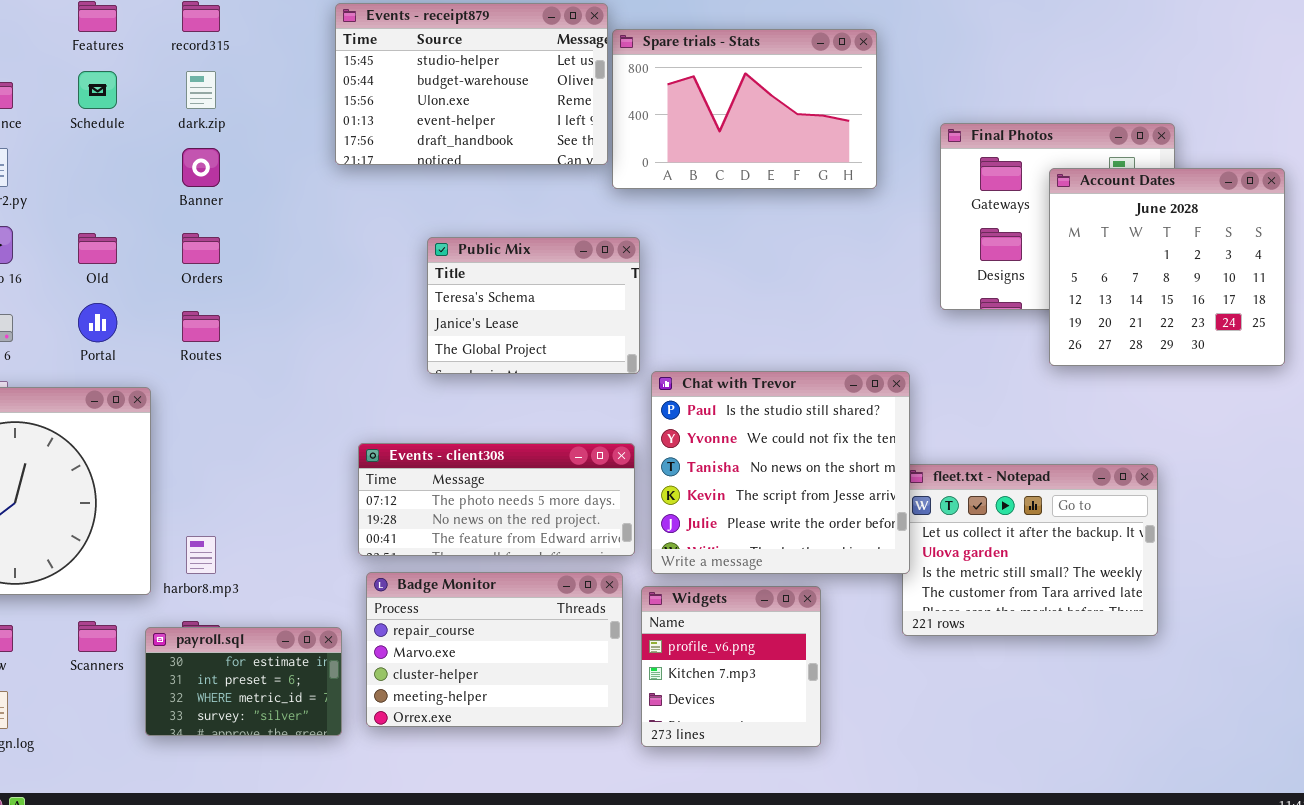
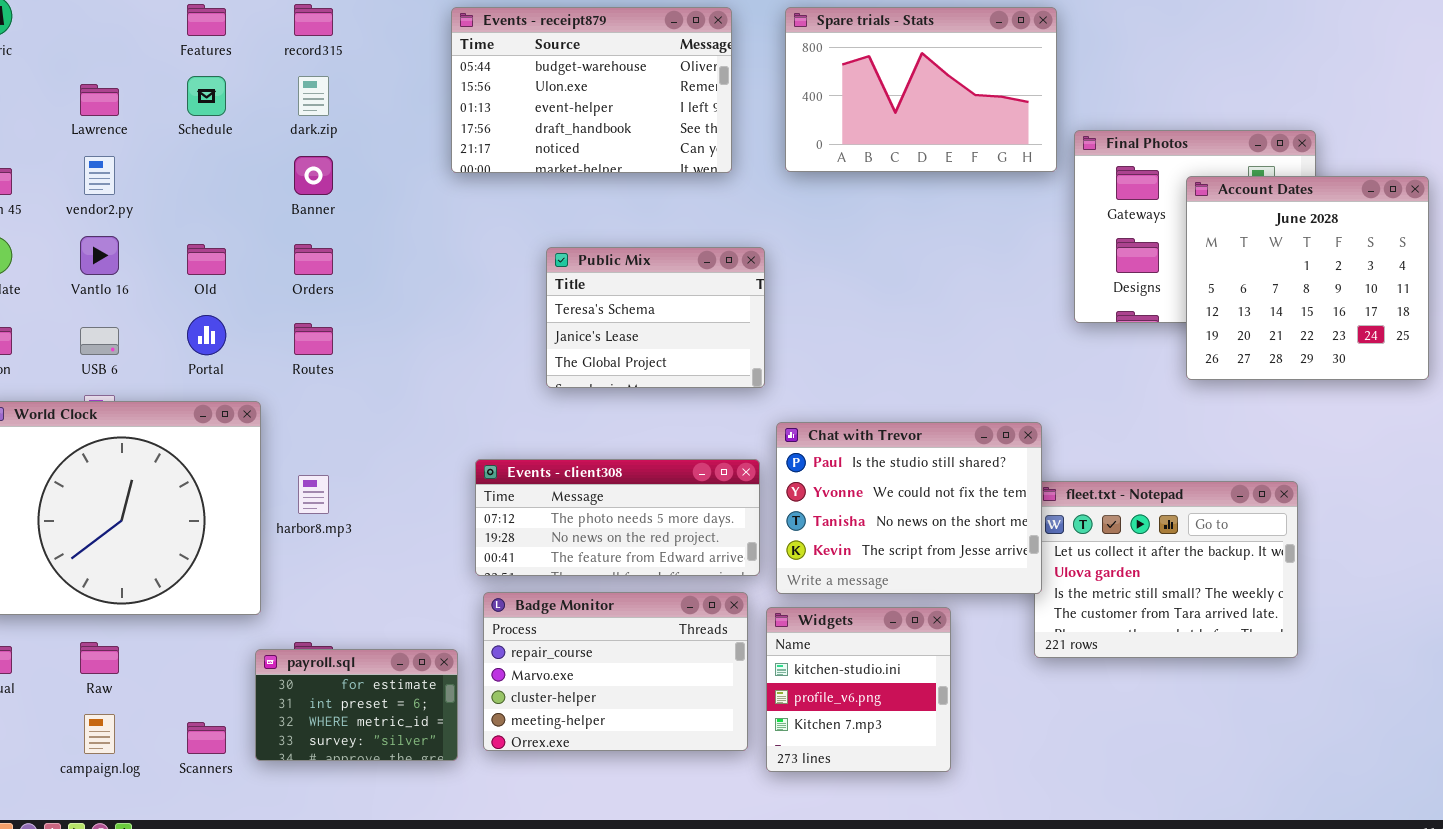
Events - receipt879: [335,3,608,165] -> [451,7,732,173], scrolled down 1 row
Spare trials - Stats: [612,29,877,189] -> [785,7,1057,172], moved
Chat with Trevor: [651,371,910,574] -> [776,422,1042,594], resized
harbor8.mp3: [186,536,216,574] -> [298,475,329,514], moved
Widgets: [641,586,821,747] -> [766,607,951,772], scrolled up 1 row
Scanners: [78,621,117,652] -> [187,722,226,754], moved

